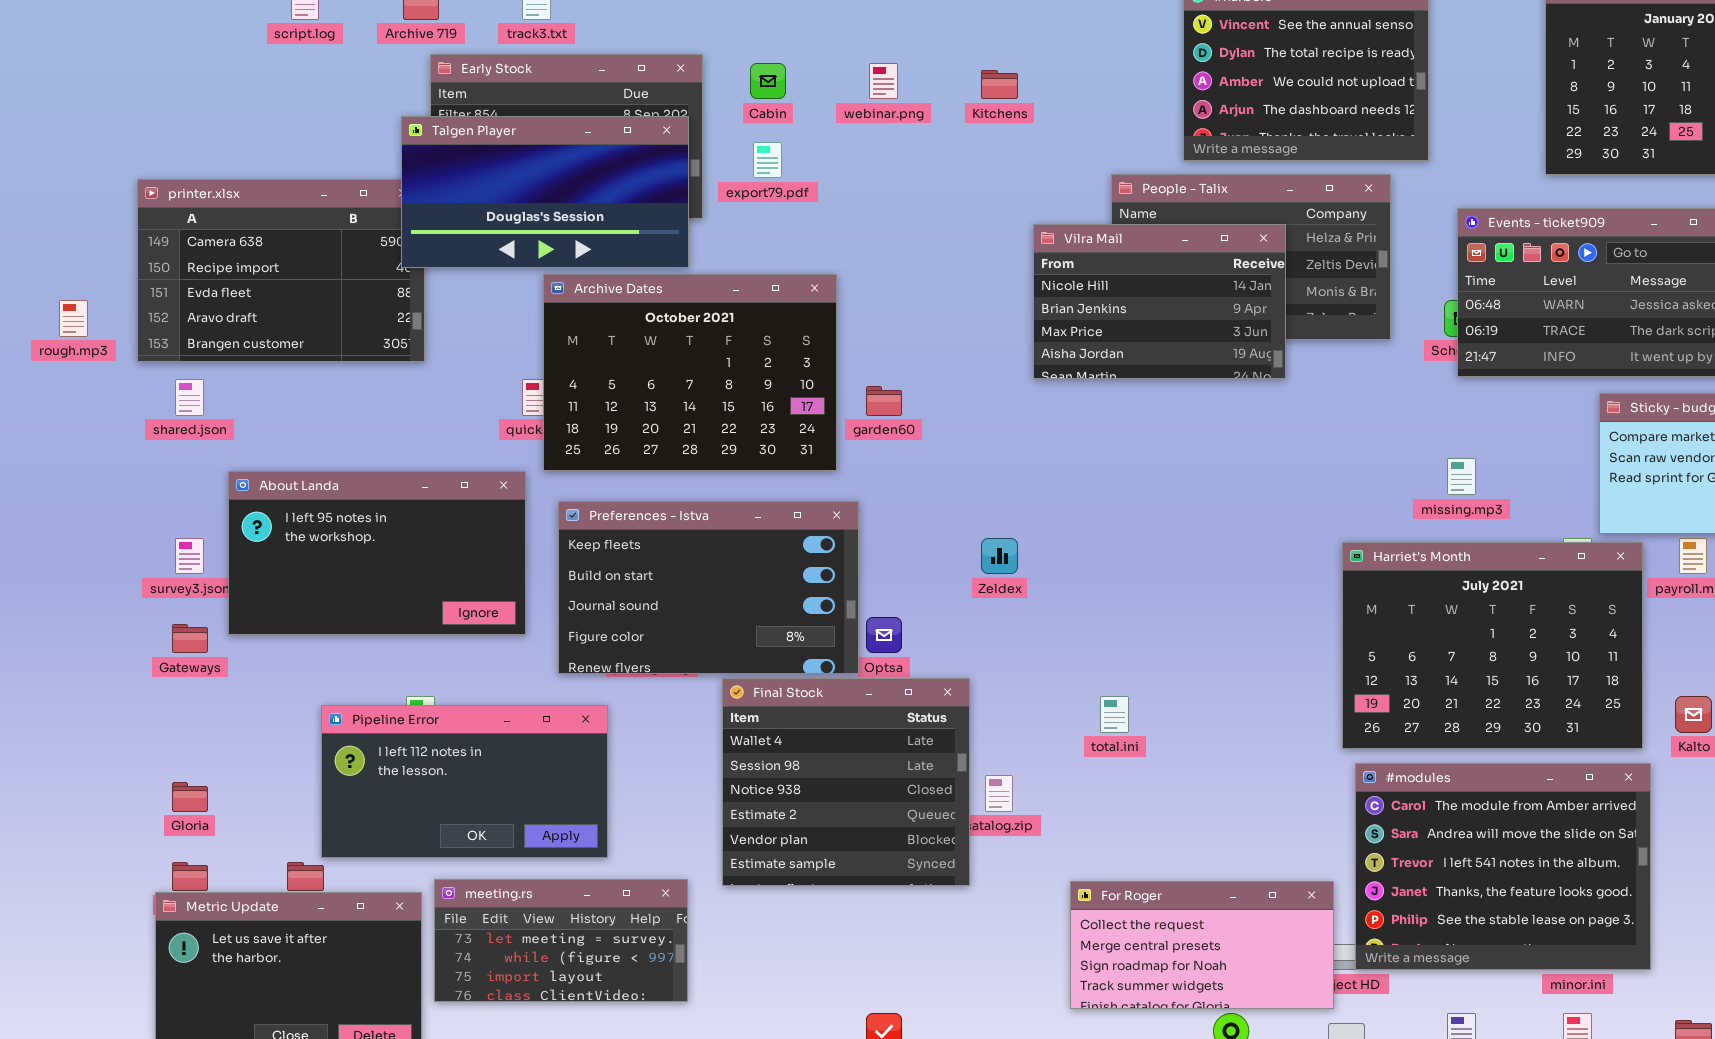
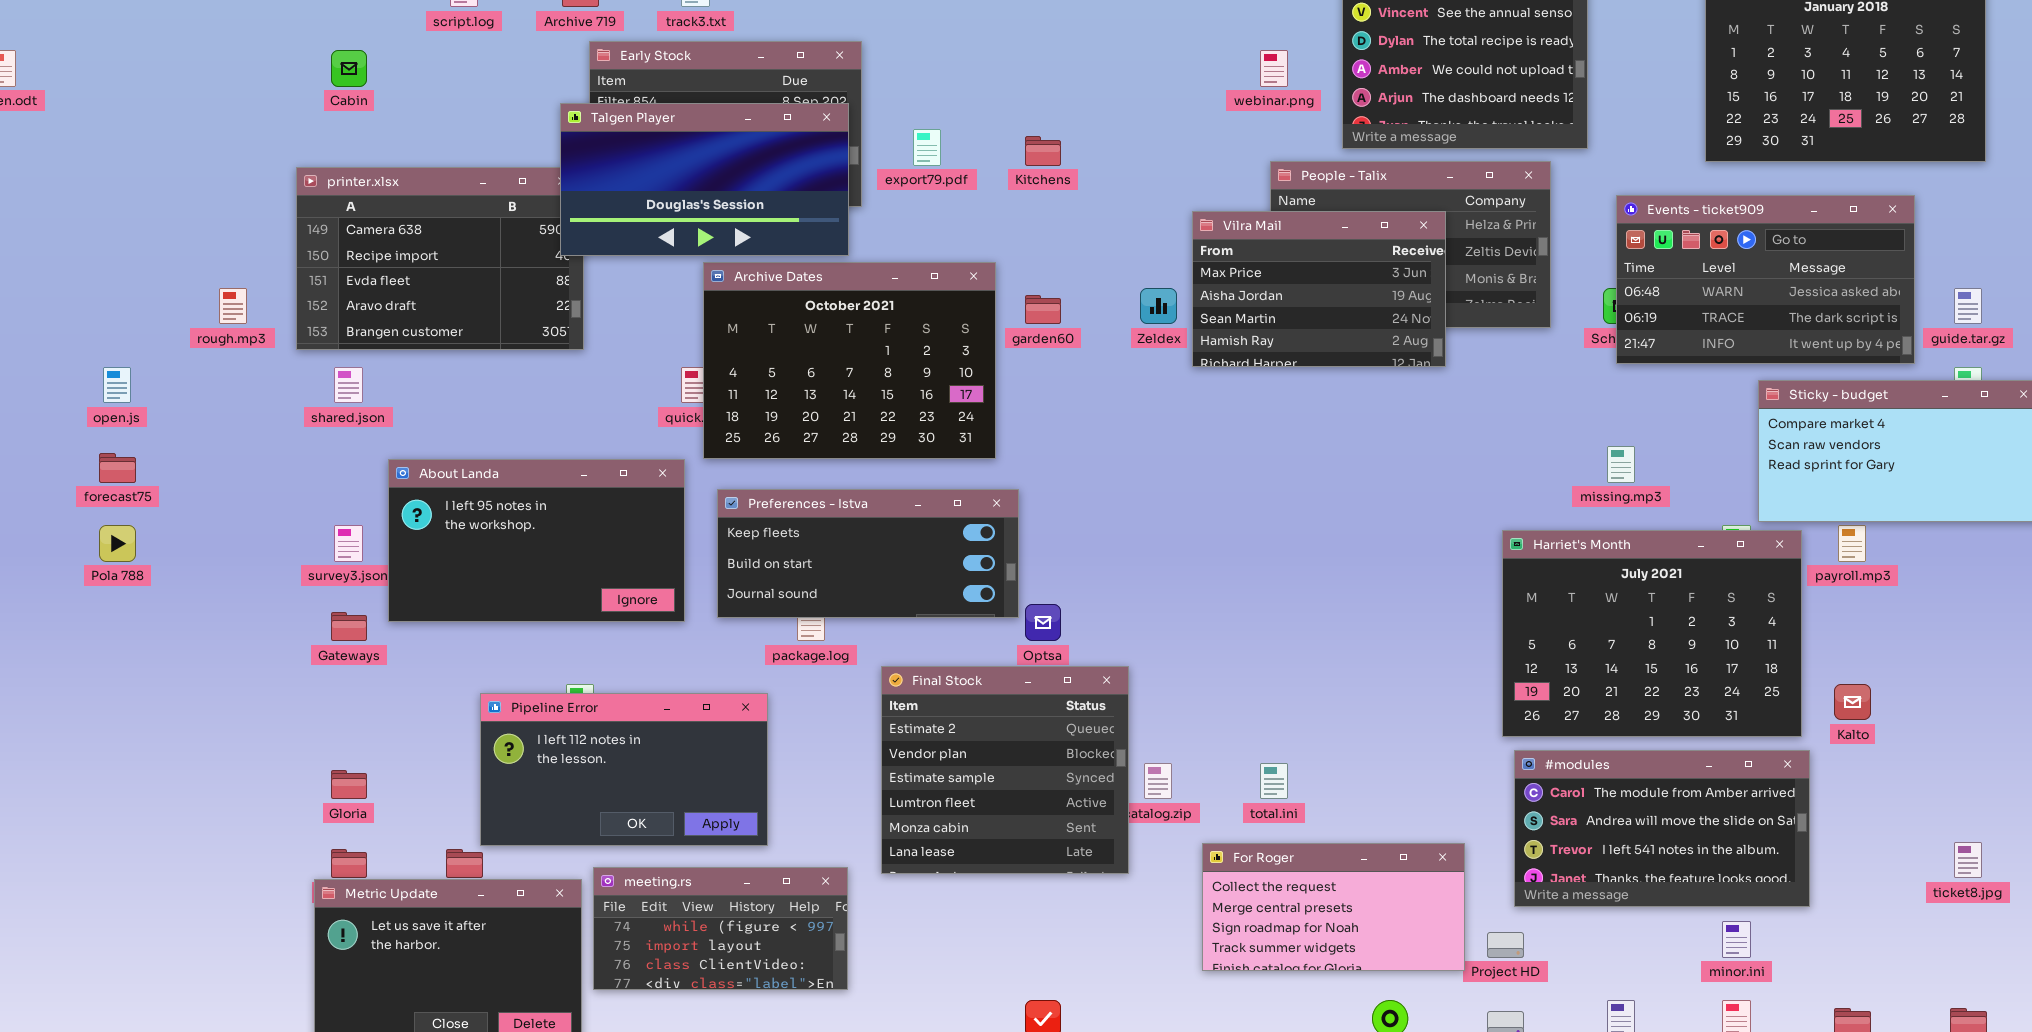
Cabin: [750,63,786,99] -> [331,50,367,87], moved
webinar.png: [869,63,898,99] -> [1260,50,1288,87], moved
Kitchens: [981,70,1018,99] -> [1025,136,1061,166], moved
Vilra Mail: [1033,224,1286,379] -> [1192,211,1446,367], scrolled down 2 rows
garden60: [866,386,902,416] -> [1025,295,1061,324], moved
Preferences - Istva: [558,501,859,674] -> [717,489,1019,618], resized
Zeldex: [981,538,1018,574] -> [1140,288,1177,324], moved
Final Stock: [722,678,970,886] -> [881,666,1129,874], scrolled down 3 rows
total.ini: [1100,696,1129,733] -> [1260,763,1288,799], moved
#modules: [1355,763,1651,970] -> [1514,750,1810,907], resized
meeting.rs: [434,879,688,1002] -> [593,867,848,990], scrolled down 1 row
For Roger: [1070,881,1334,1009] -> [1202,843,1465,971], moved

